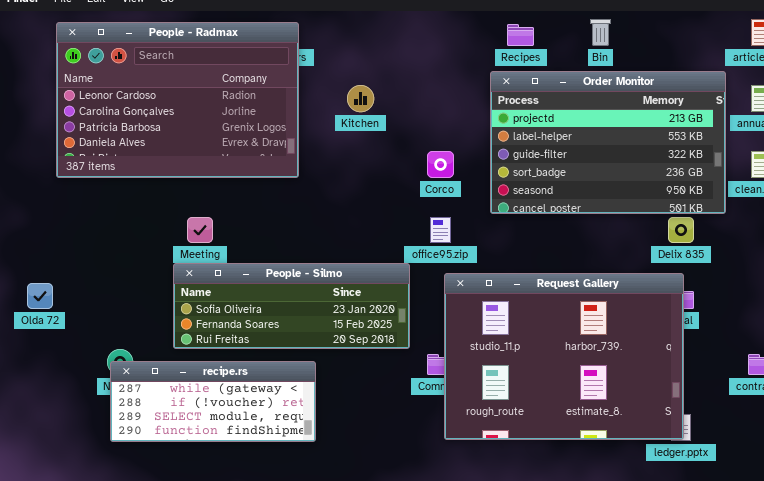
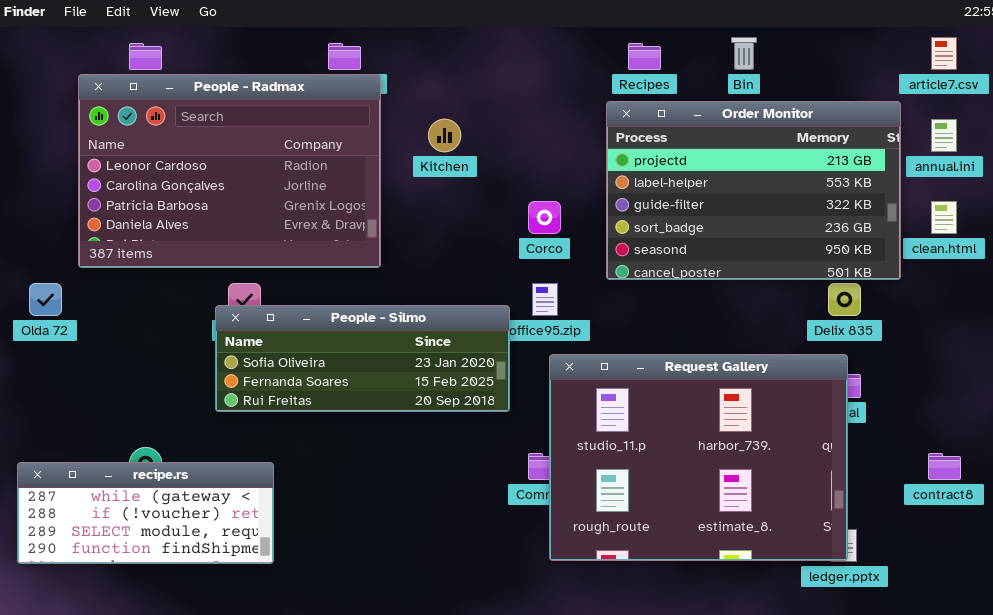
People - Radmax: [56,22,299,178] -> [78,74,381,268], moved
People - Silmo: [173,263,410,349] -> [215,305,510,412], moved
Olda 72: [27,283,53,309] -> [29,283,62,316], moved
recipe.rs: [110,361,316,442] -> [17,462,274,564], moved

